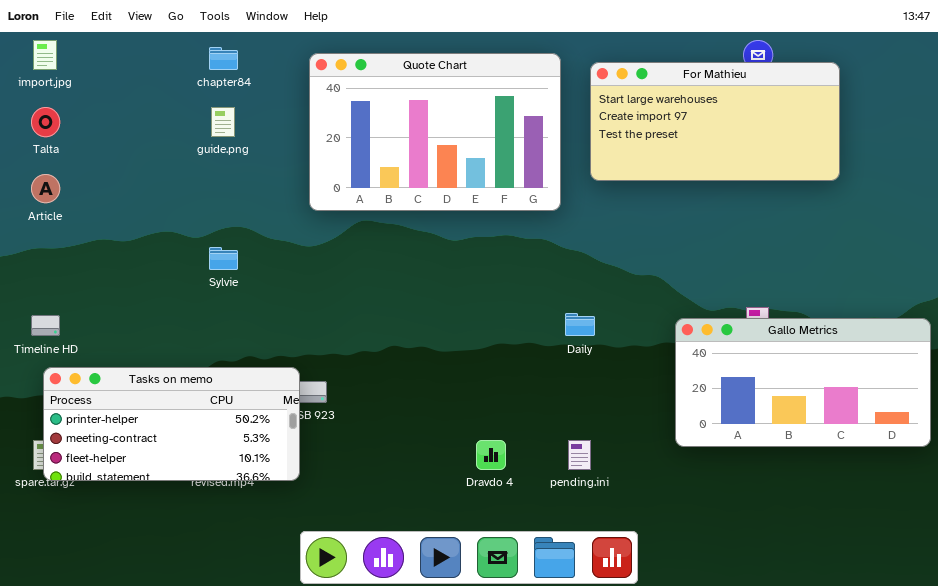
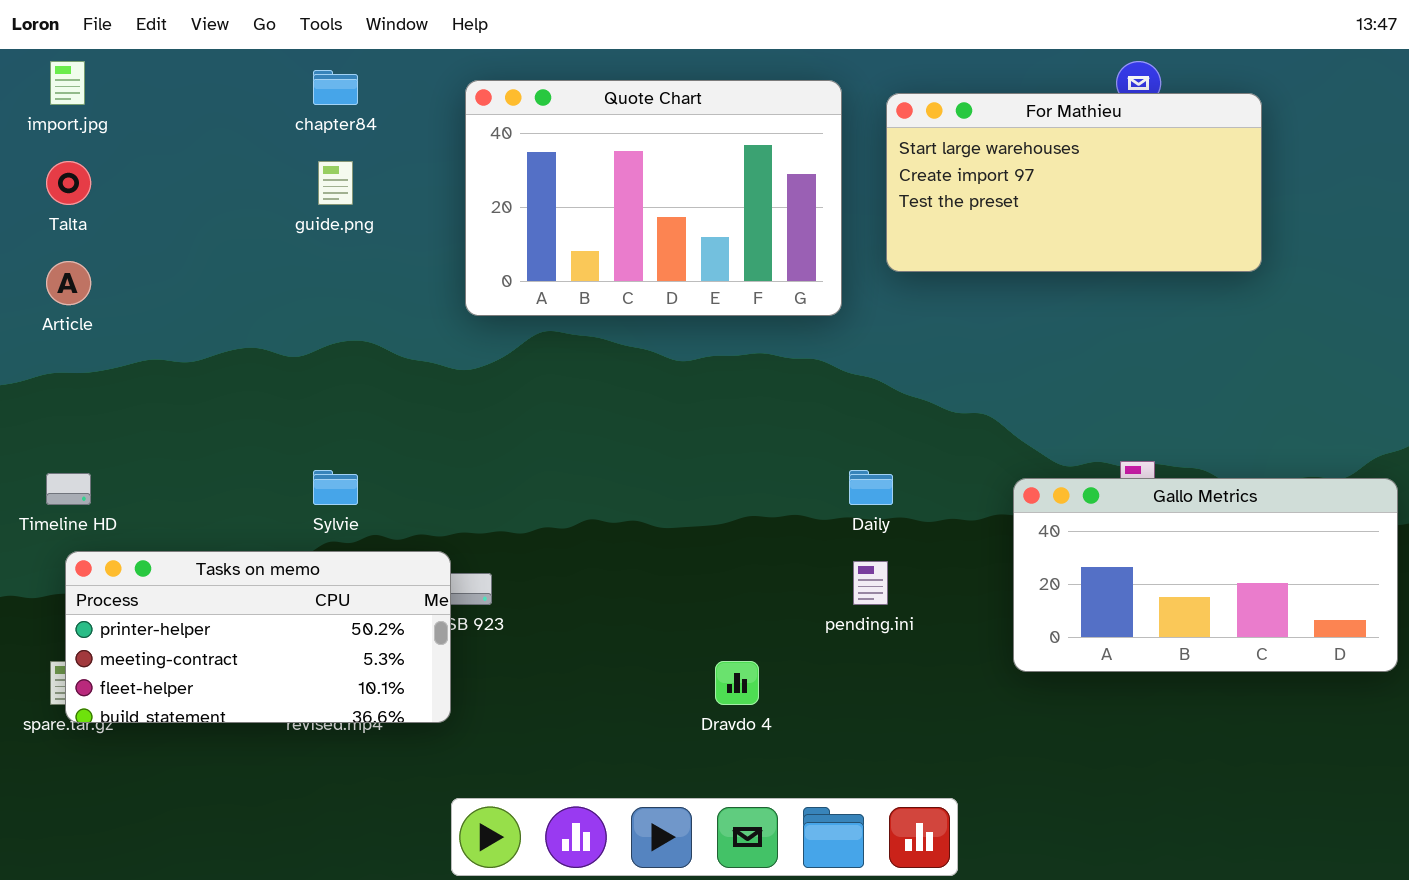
Sylvie: [209,247,238,270] -> [313,470,358,505], moved
pending.ini: [568,440,591,470] -> [853,561,888,605], moved

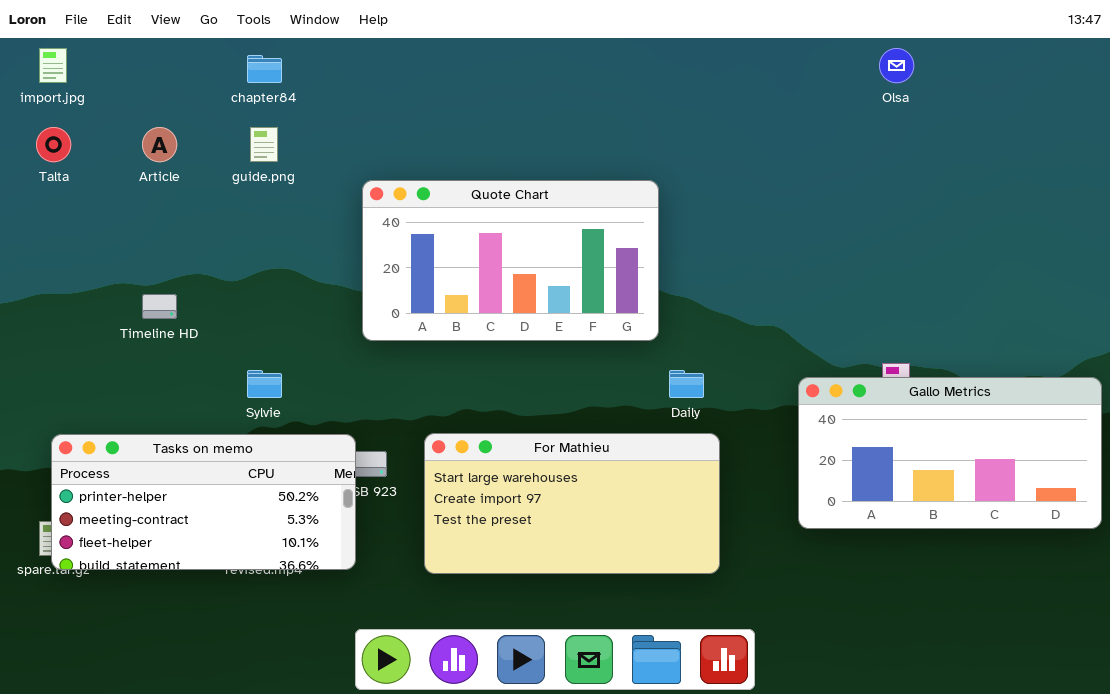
Quote Chart: [465,80,842,316] -> [362,180,659,341], moved, resized
For Mathieu: [886,93,1262,272] -> [424,433,720,574], moved
Article: [46,261,91,305] -> [142,127,177,162], moved
Timeline HD: [46,473,91,505] -> [142,294,177,319], moved

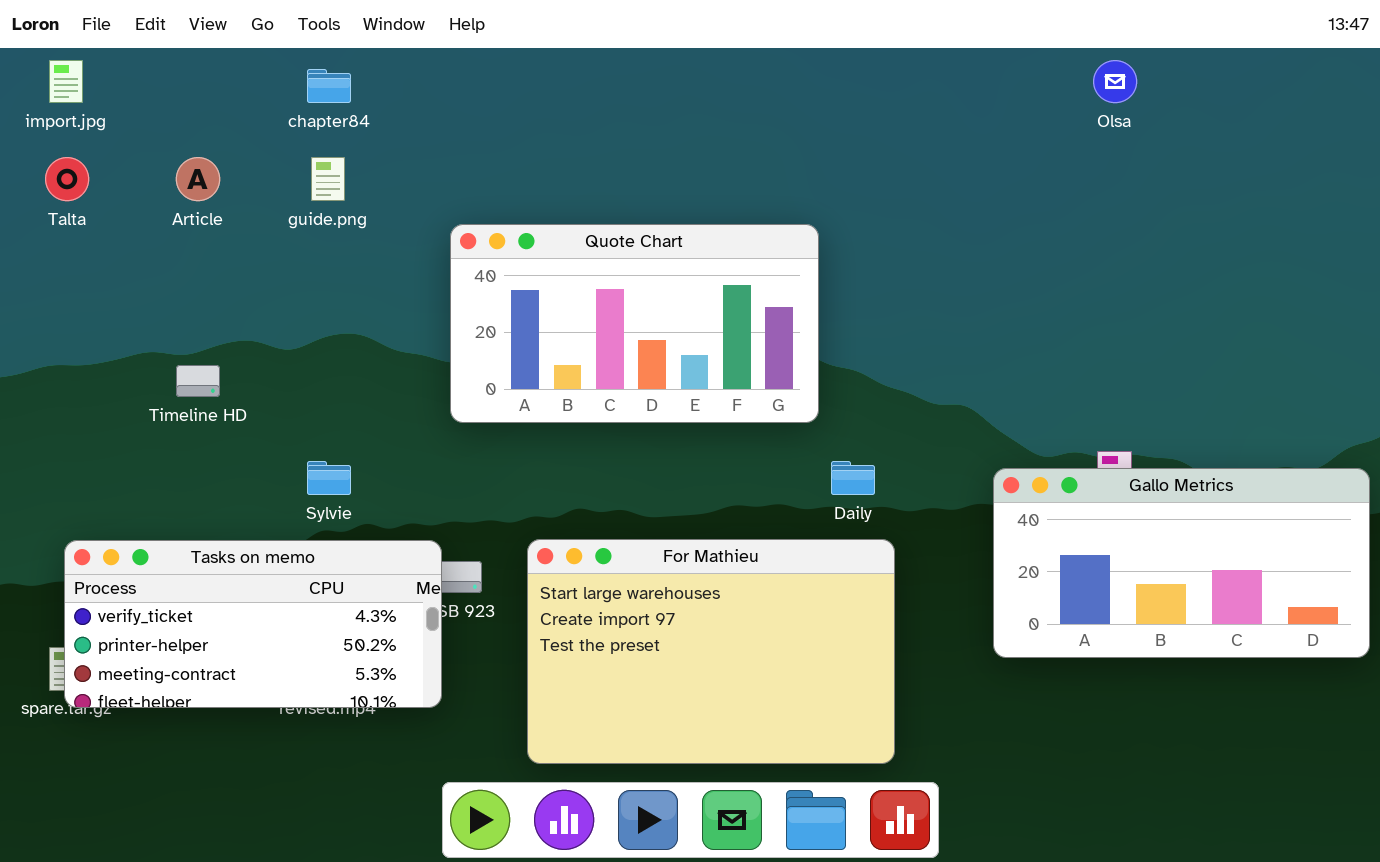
For Mathieu: [424,433,720,574] -> [527,539,895,764], resized
Tasks on memo: [51,434,356,570] -> [64,540,442,708], scrolled up 1 row

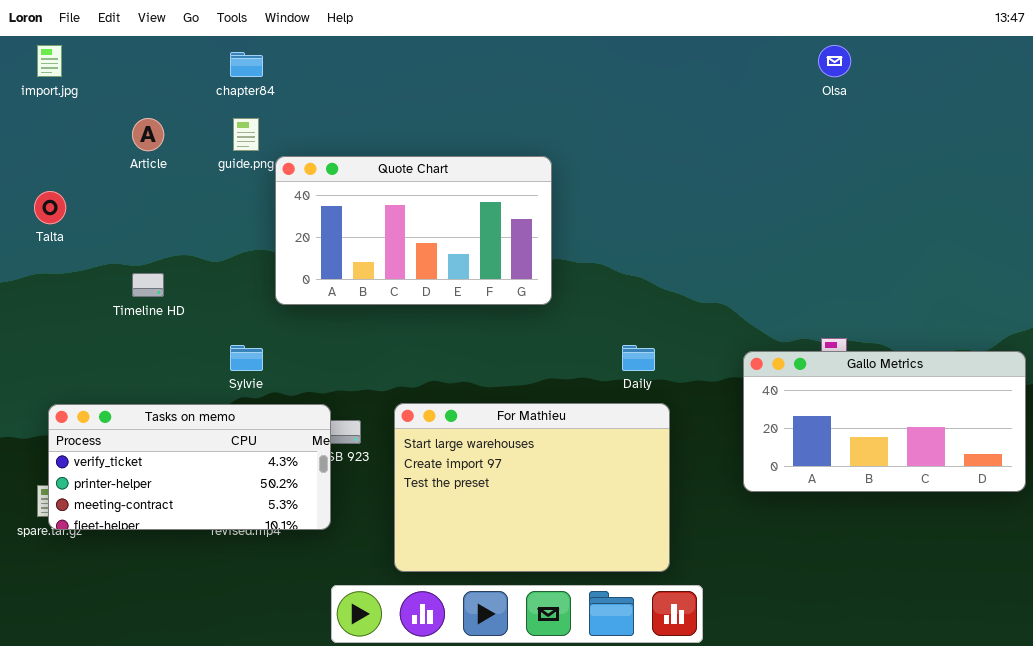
Talta: [45,157,89,201] -> [34,191,66,224], moved
Quote Chart: [450,224,819,423] -> [275,156,552,305], moved

